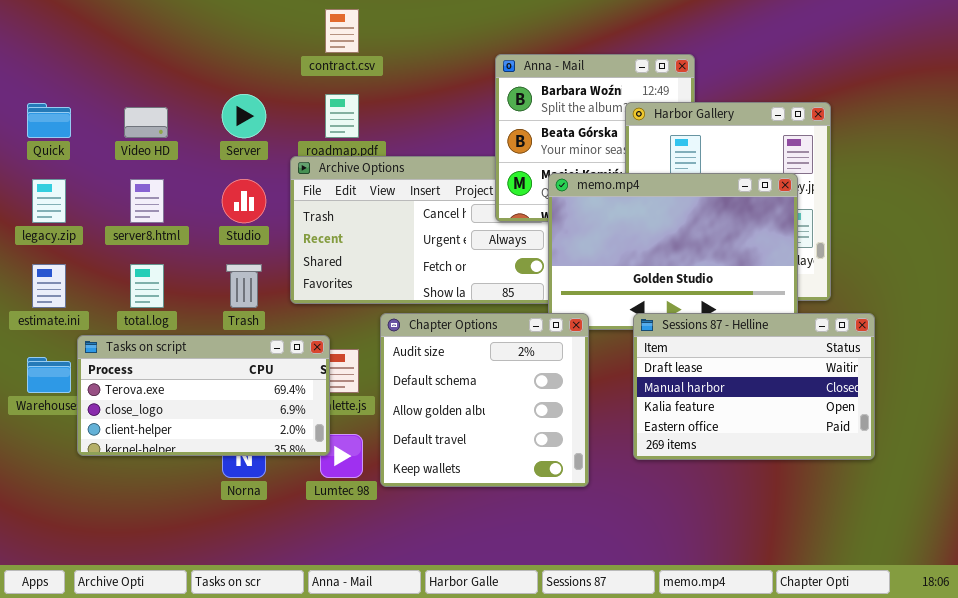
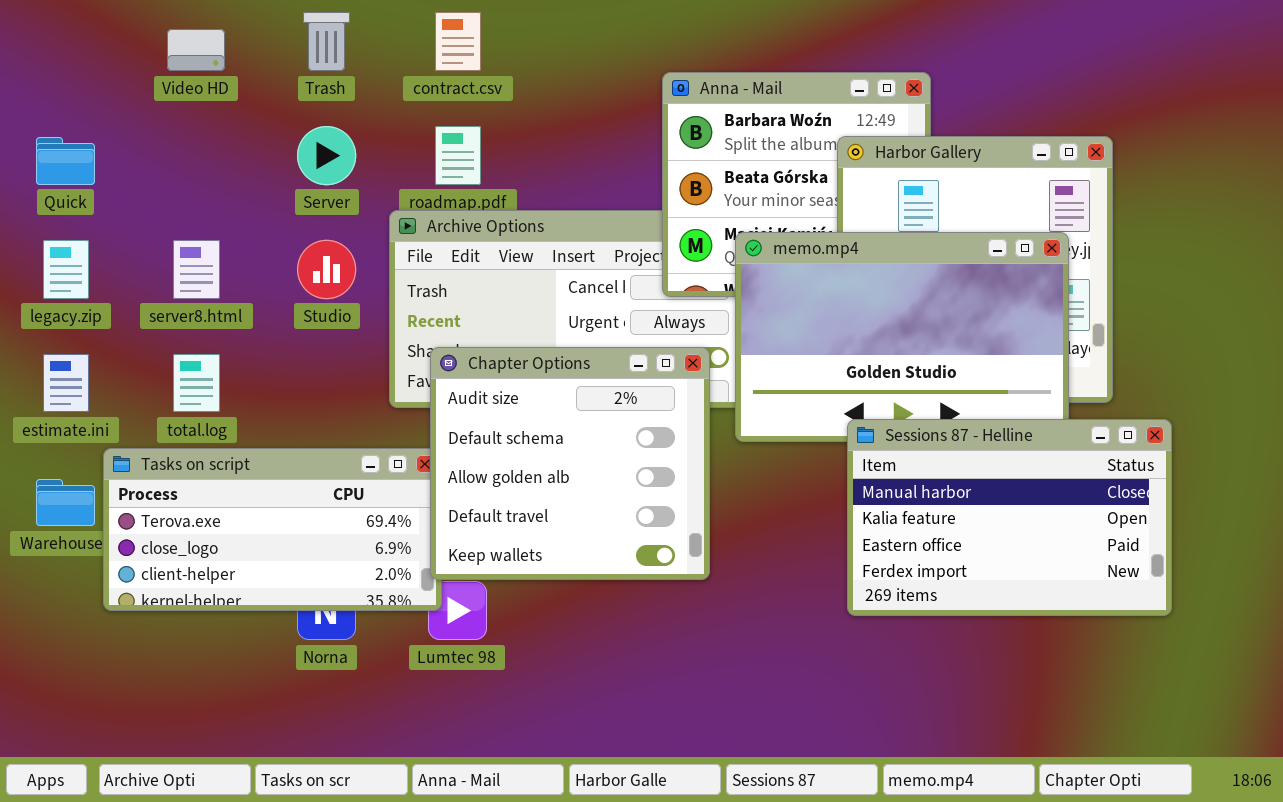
Video HD: [124,107,168,138] -> [167,29,225,71], moved
Trash: [226,264,262,308] -> [303,12,350,71], moved
Chapter Options: [380,313,589,487] -> [430,347,710,580], moved
Sessions 87 - Helline: [633,313,875,460] -> [847,419,1172,616], scrolled down 1 row

